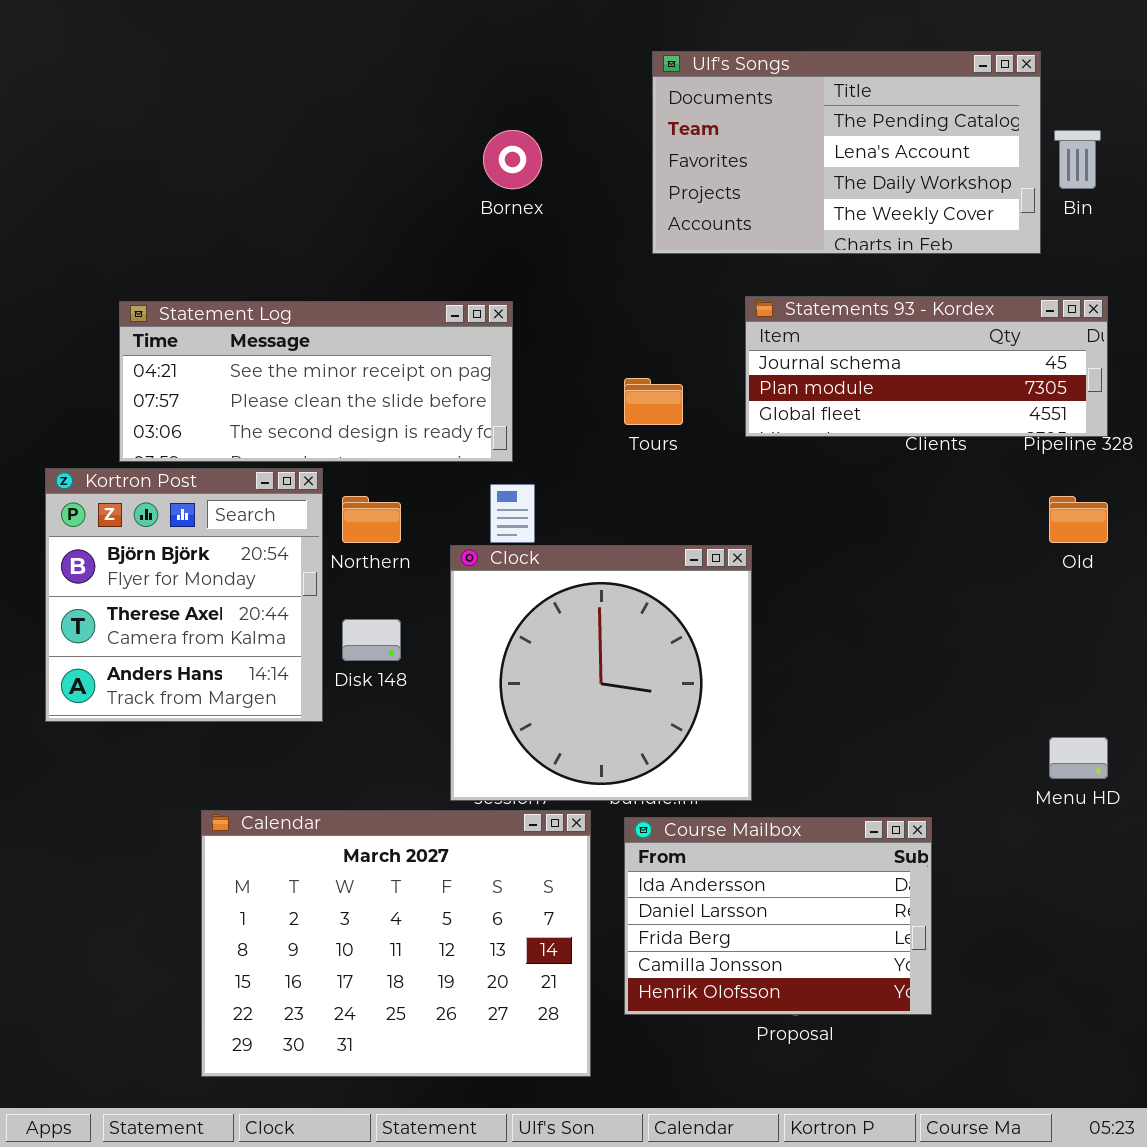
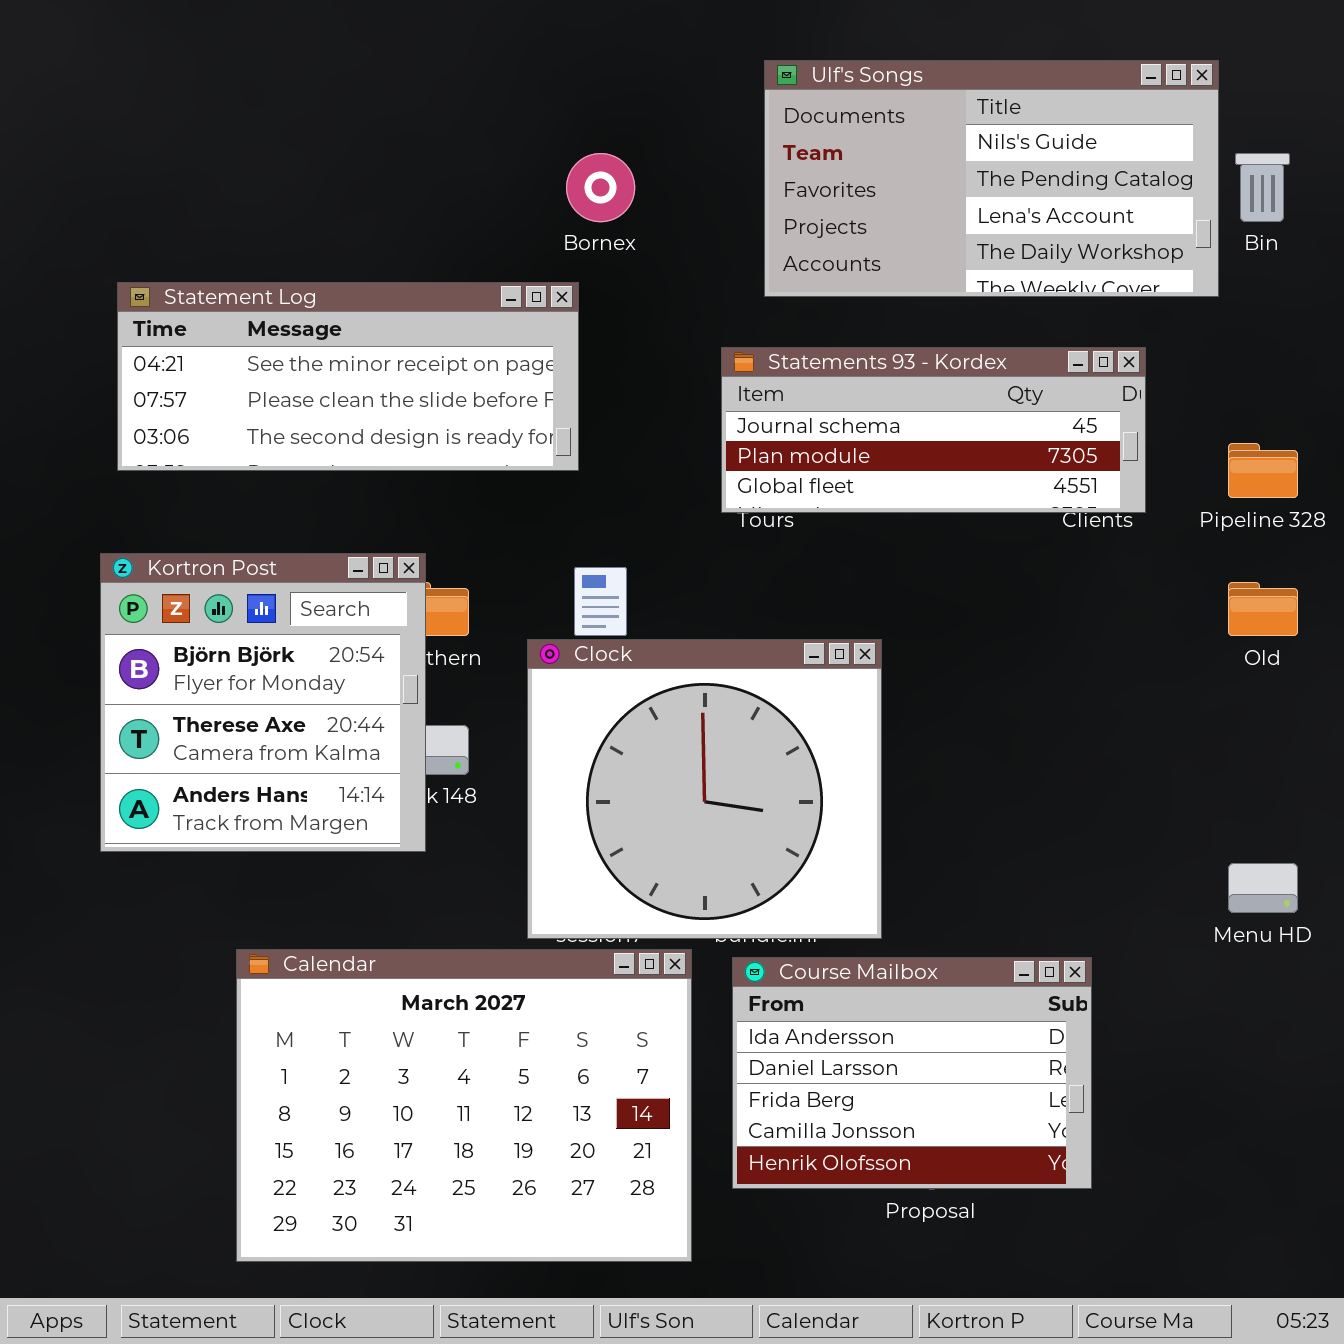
Ulf's Songs: [652,51,1041,254] -> [764,60,1219,297], scrolled up 1 row
Statements 93 - Kordex: [745,296,1108,437] -> [721,347,1146,513], moved
Statement Log: [119,301,513,462] -> [117,282,579,471], moved
Kortron Post: [45,468,323,722] -> [100,553,426,852], moved

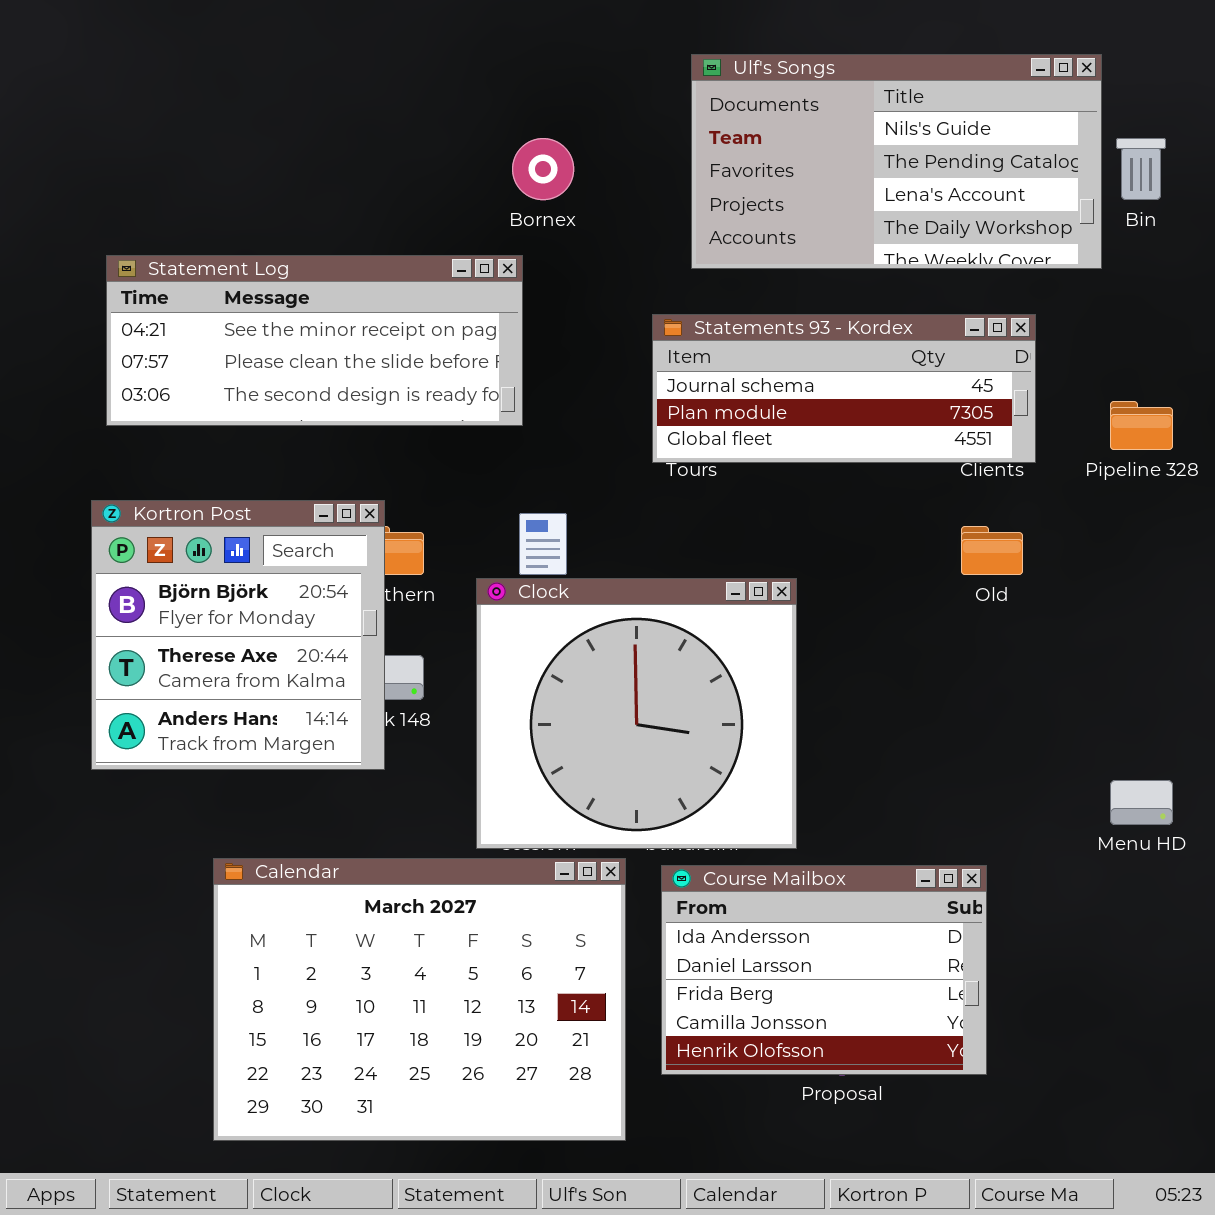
Old: [1228,582,1298,636] -> [961,526,1023,575], moved

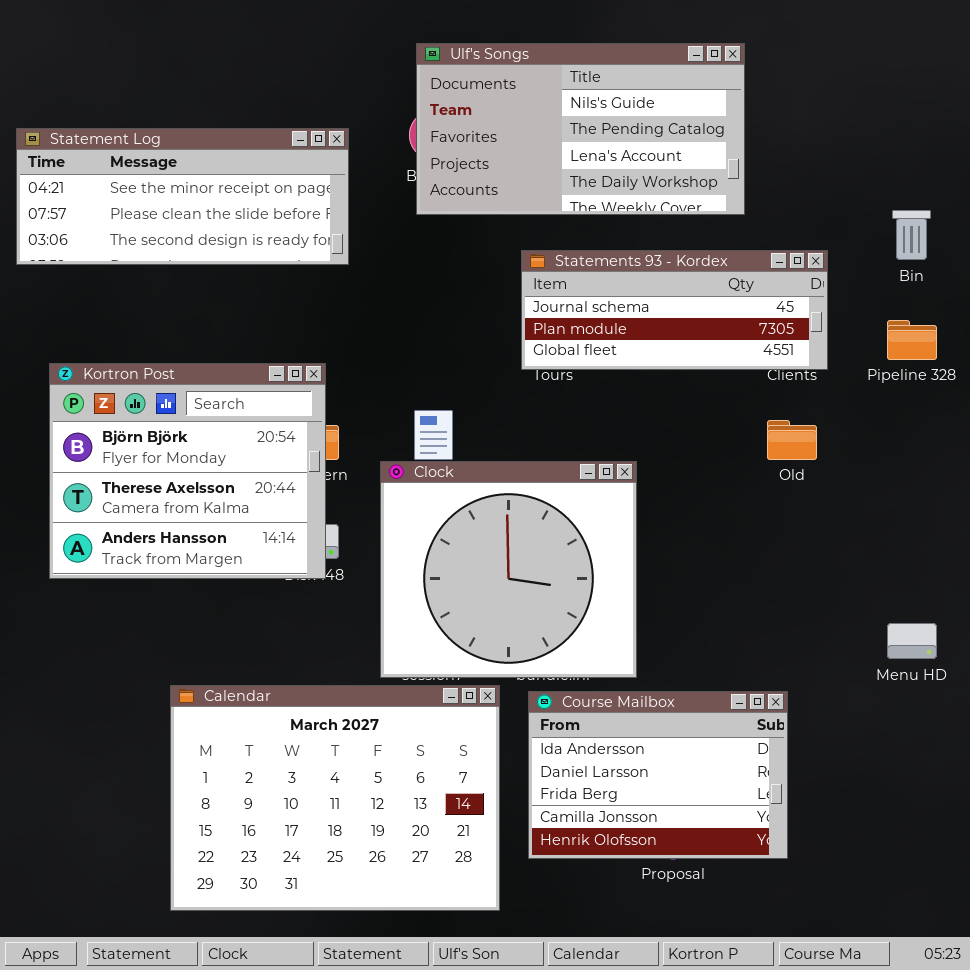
Ulf's Songs: [691,54,1102,269] -> [416,43,745,215], moved
Bin: [1116,138,1166,200] -> [892,210,931,260], moved
Statement Log: [106,255,523,426] -> [16,128,349,265], moved
Kortron Post: [91,500,385,770] -> [49,363,326,579], moved, resized

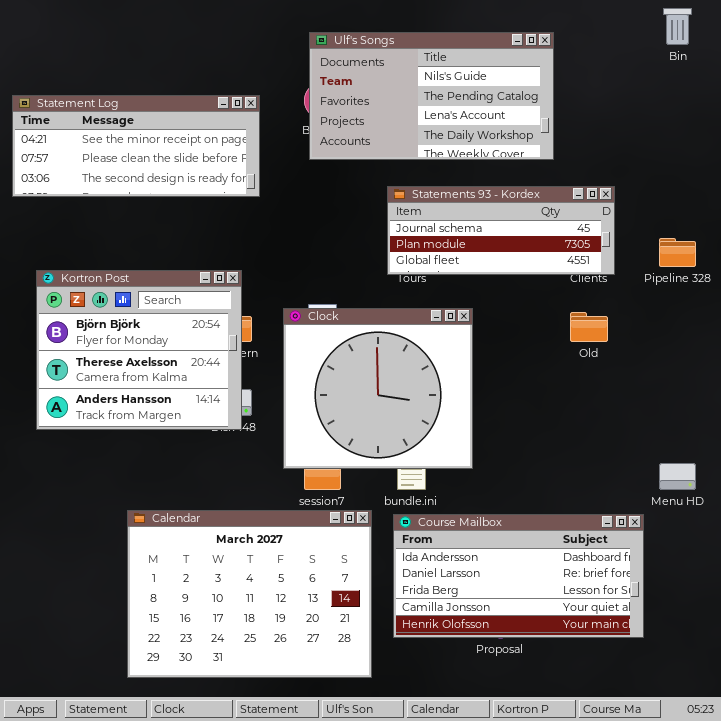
Bin: [892,210,931,260] -> [663,8,692,45], moved
Clock: [380,461,637,678] -> [283,308,473,469], moved
Course Mailbox: [528,691,788,859] -> [393,514,644,638], resized

